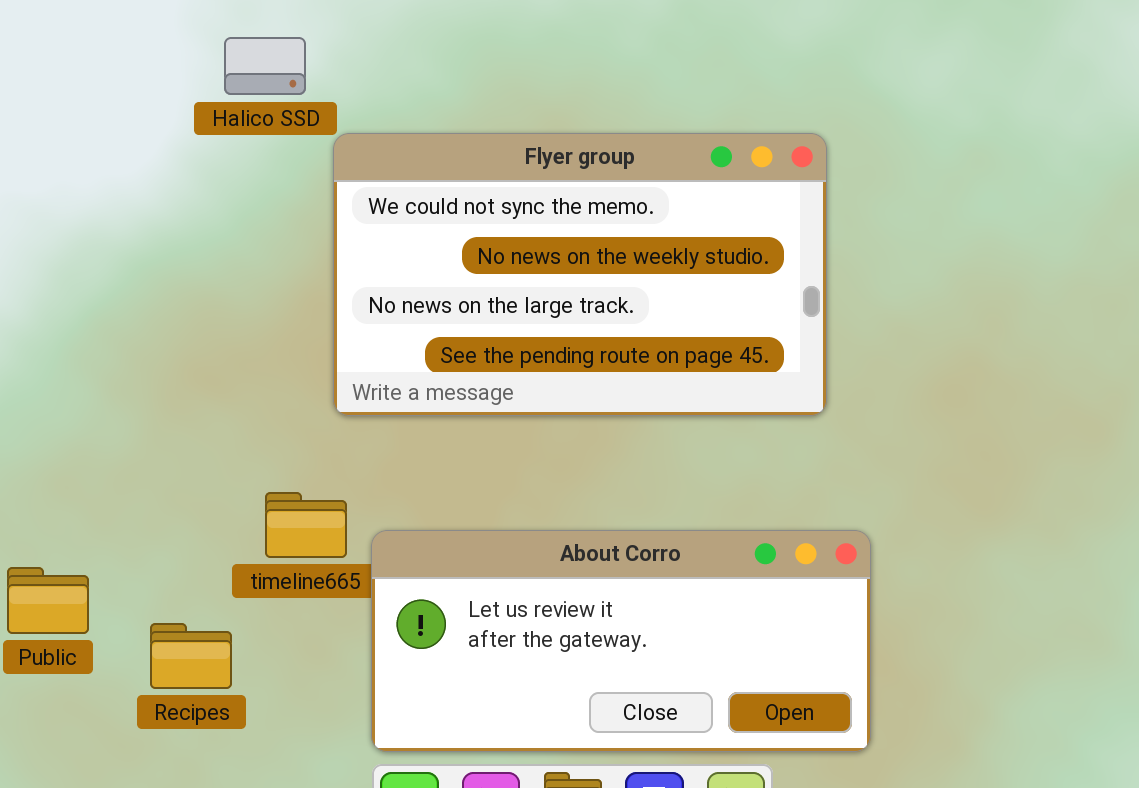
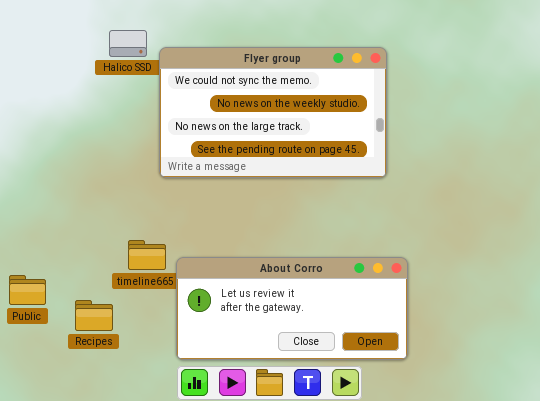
Flyer group: [333,133,827,416] -> [159,47,387,178], moved

